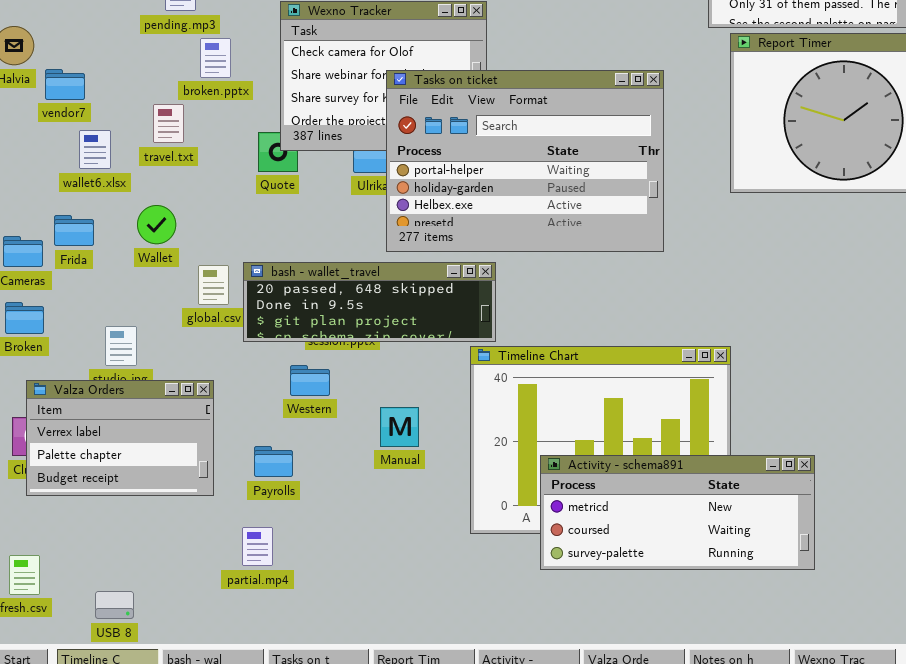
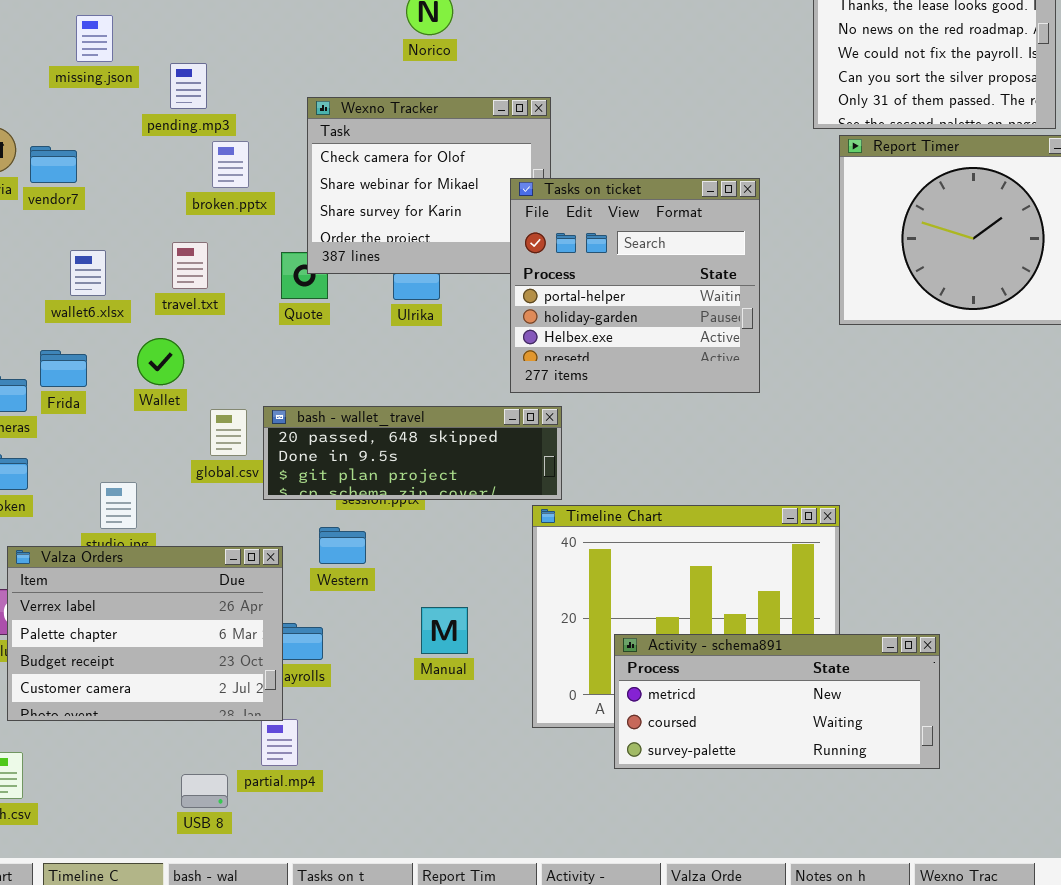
vendor7: [45,69,85,100] -> [30,146,77,183], moved
Tasks on ticket: [386,70,664,252] -> [510,178,760,393], resized
travel.txt: [153,104,184,143] -> [172,242,208,289], moved
Valza Orders: [26,380,214,496] -> [7,546,283,721], resized
Manual: [380,407,419,447] -> [421,607,468,654], moved
USB 8: [95,591,134,619] -> [181,774,228,808], moved

